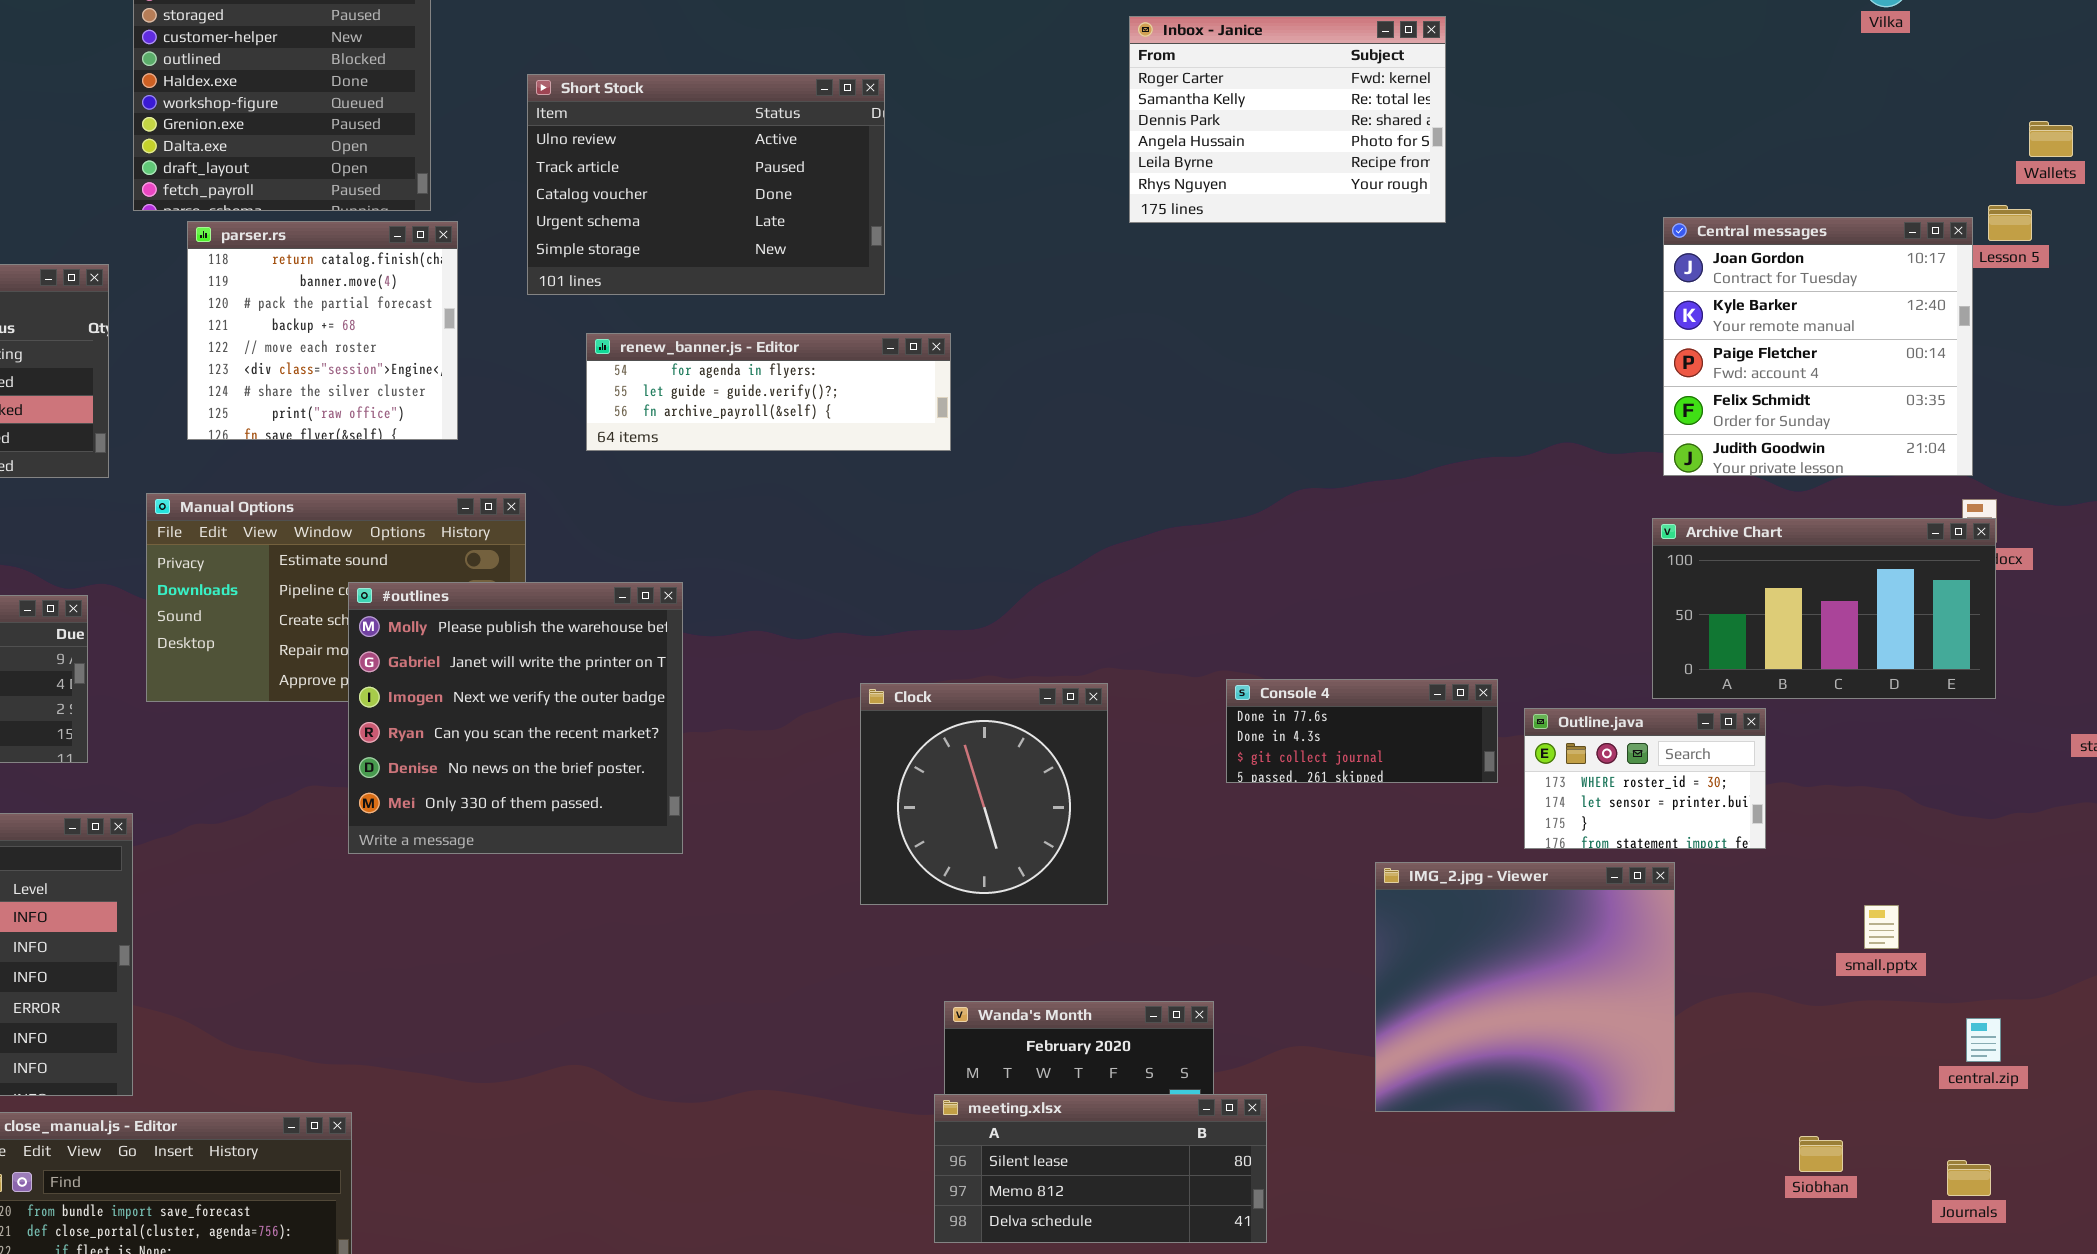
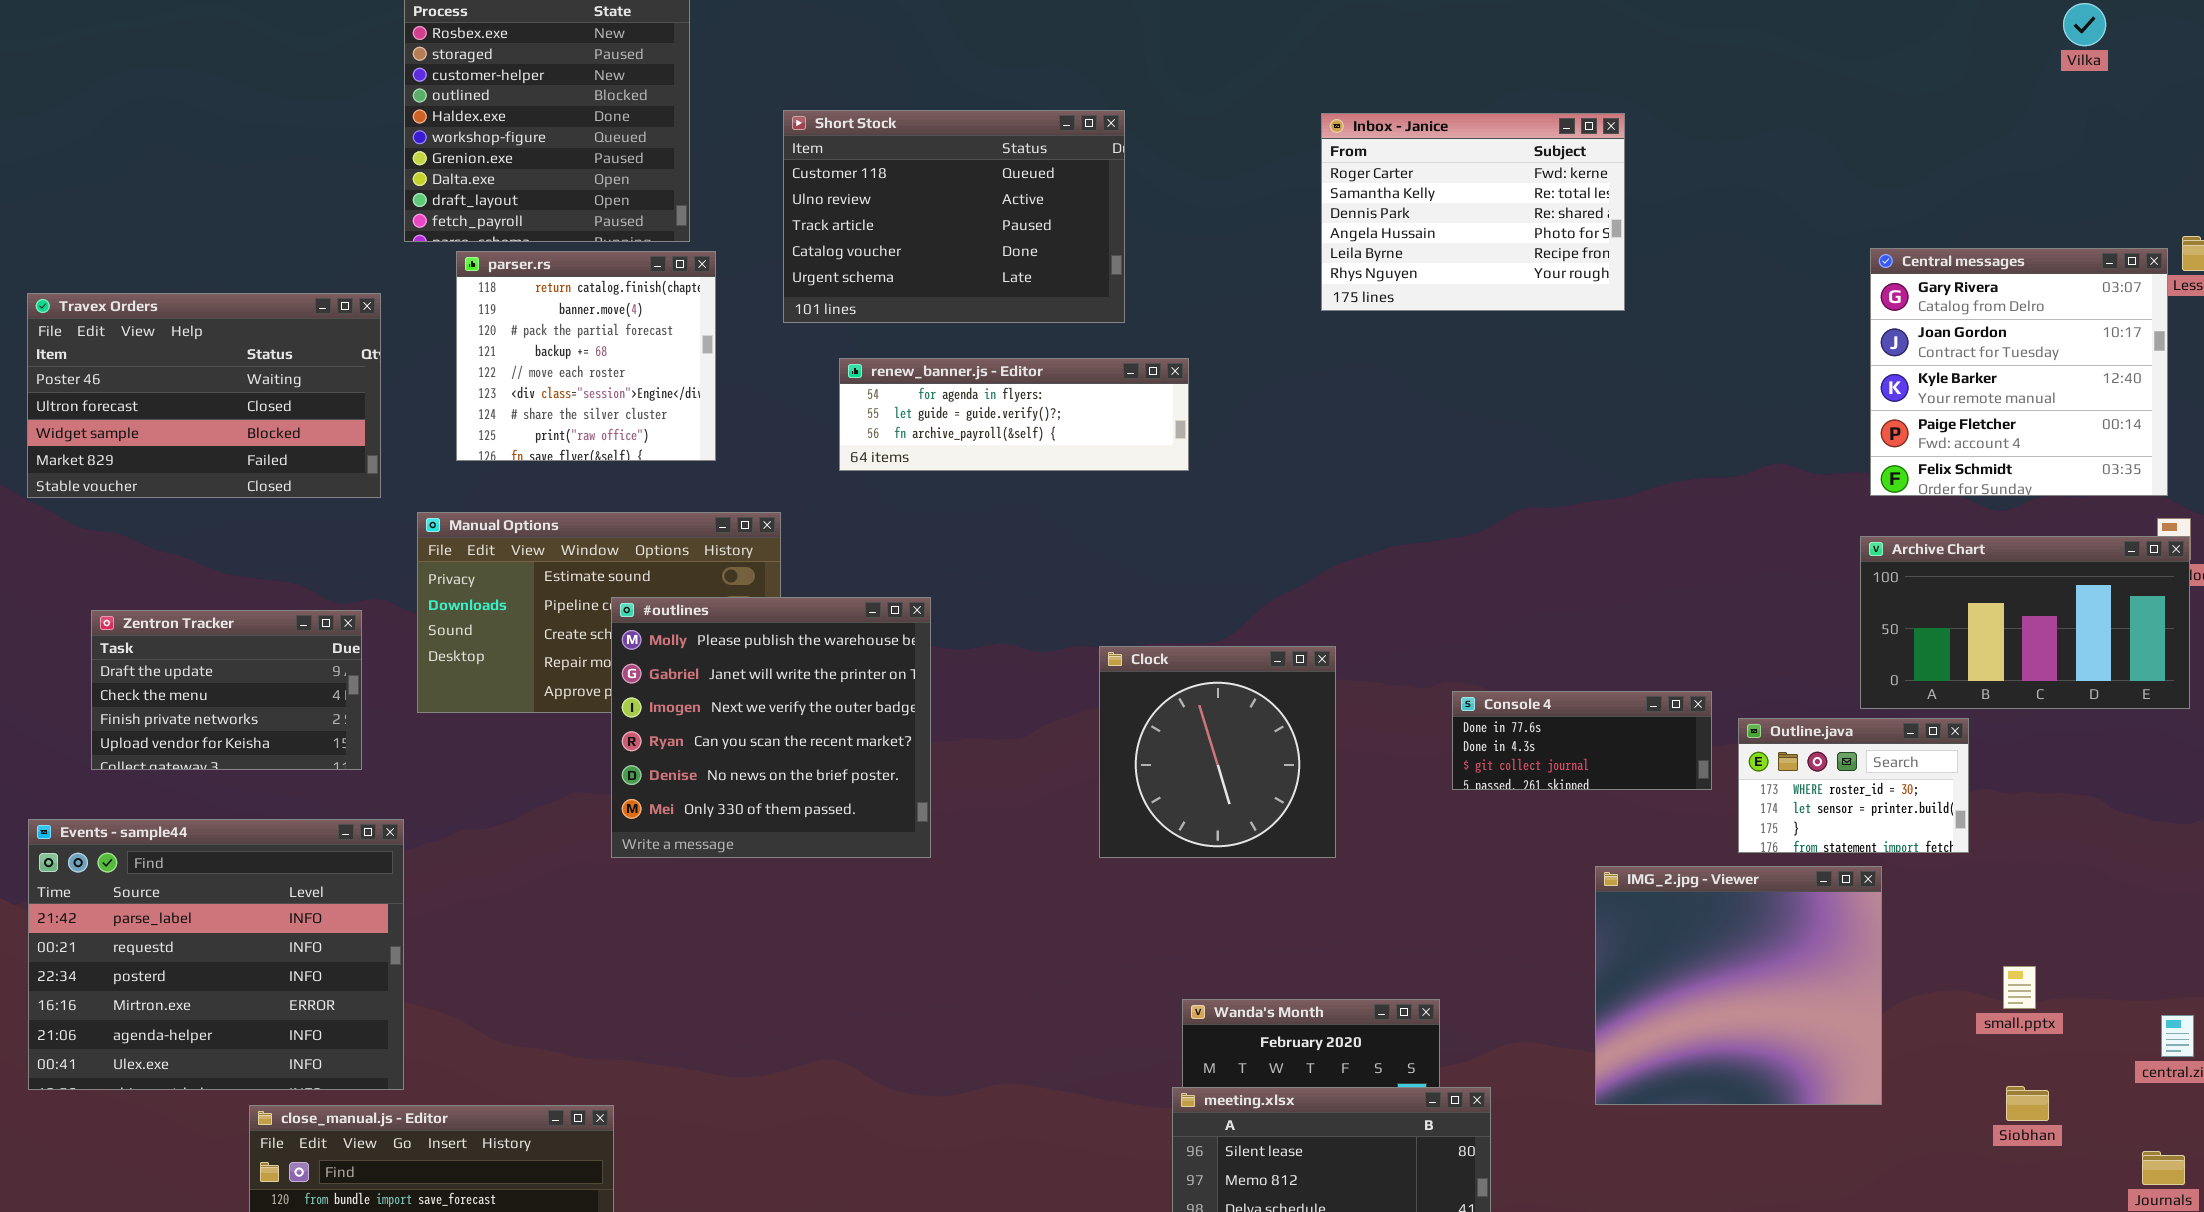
Inbox - Janice: [1129,16,1446,223] -> [1321,113,1625,311], moved
Short Stock: [527,74,885,295] -> [783,110,1125,323], scrolled up 1 row
Central messages: [1663,217,1973,476] -> [1870,248,2168,496], scrolled up 1 row
Clock: [860,683,1108,905] -> [1099,646,1336,858], moved
small.pptx: [1864,905,1899,949] -> [2003,966,2036,1009], moved
Siobhan: [1799,1136,1843,1172] -> [2006,1086,2049,1121], moved

